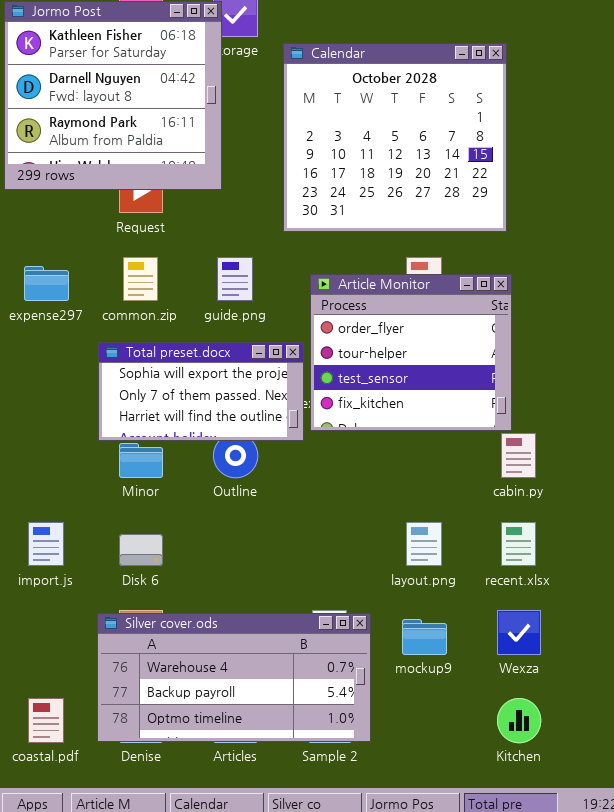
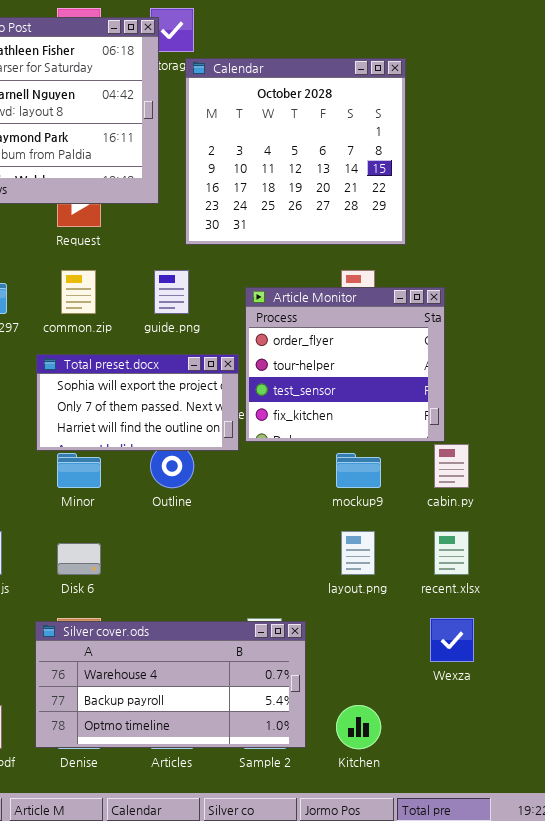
Calendar: [283,43,507,232] -> [185,58,406,245], moved
mockup9: [402,619,447,655] -> [336,453,381,488], moved
Kitchen: [497,698,541,743] -> [336,705,381,749], moved

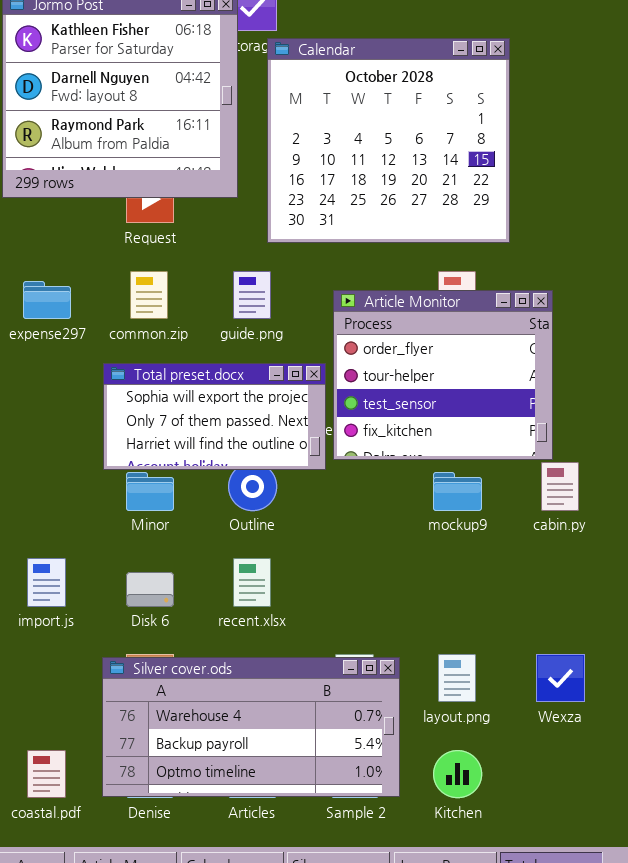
layout.png: [341,531,375,575] -> [438,654,476,702], moved
recent.xlsx: [434,531,469,575] -> [233,558,271,607], moved

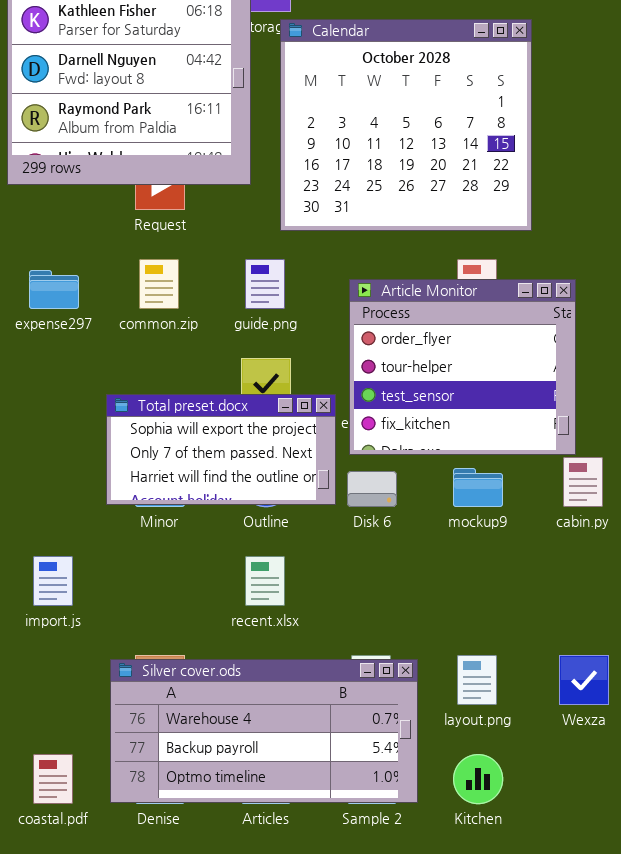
Total preset.docx: [103,363,326,470] -> [106,394,336,505], moved
Disk 6: [126,572,174,607] -> [347,471,397,507], moved

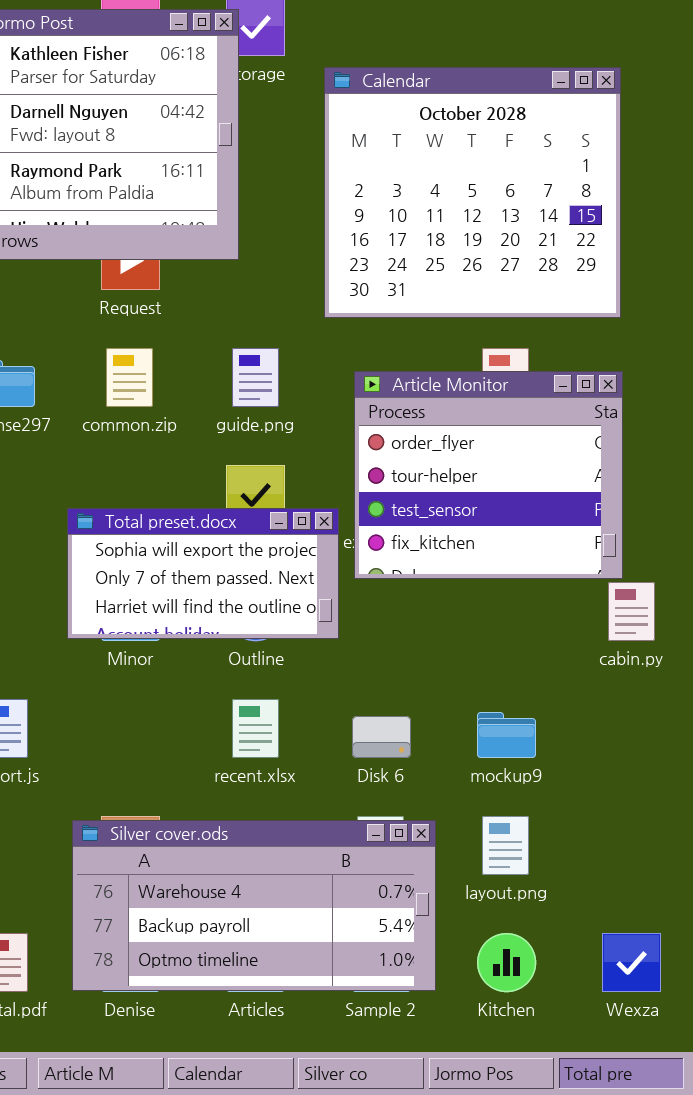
Calendar: [280,19,532,231] -> [324,67,621,318], moved
mockup9: [453,468,503,507] -> [477,712,536,758], moved
Disk 6: [347,471,397,507] -> [352,716,411,758], moved
Wexza: [559,655,609,705] -> [602,933,661,992], moved

